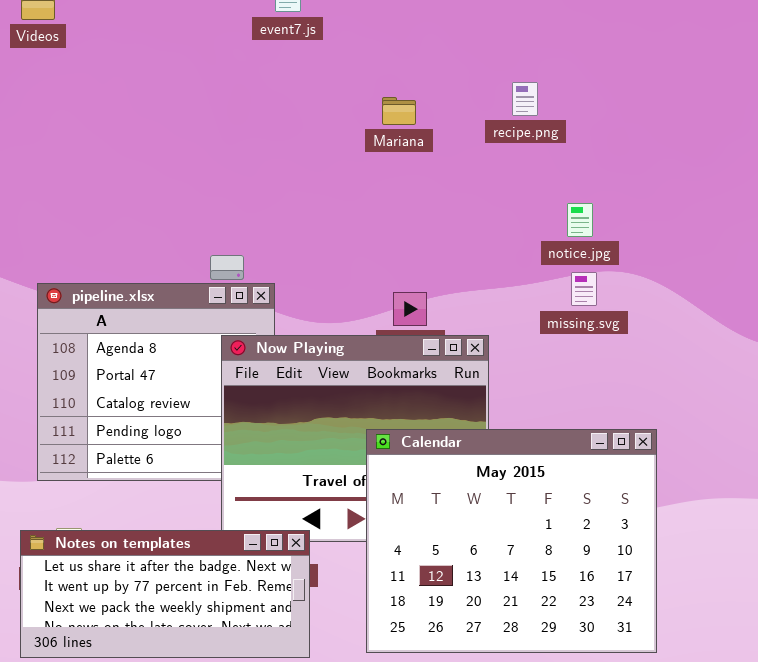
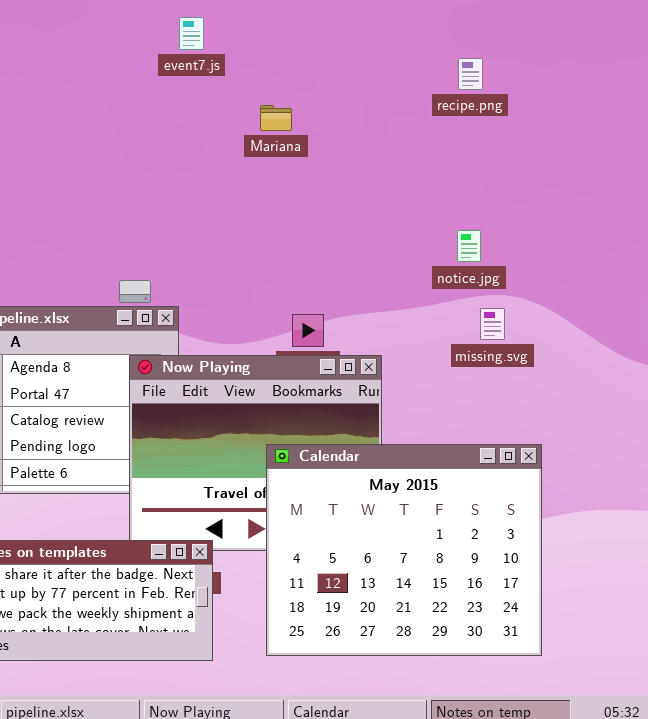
recipe.png: [512,82,538,116] -> [458,58,483,90], moved
Mariana: [382,97,416,125] -> [260,105,292,131], moved
missing.svg: [571,272,597,306] -> [480,308,505,340], moved

